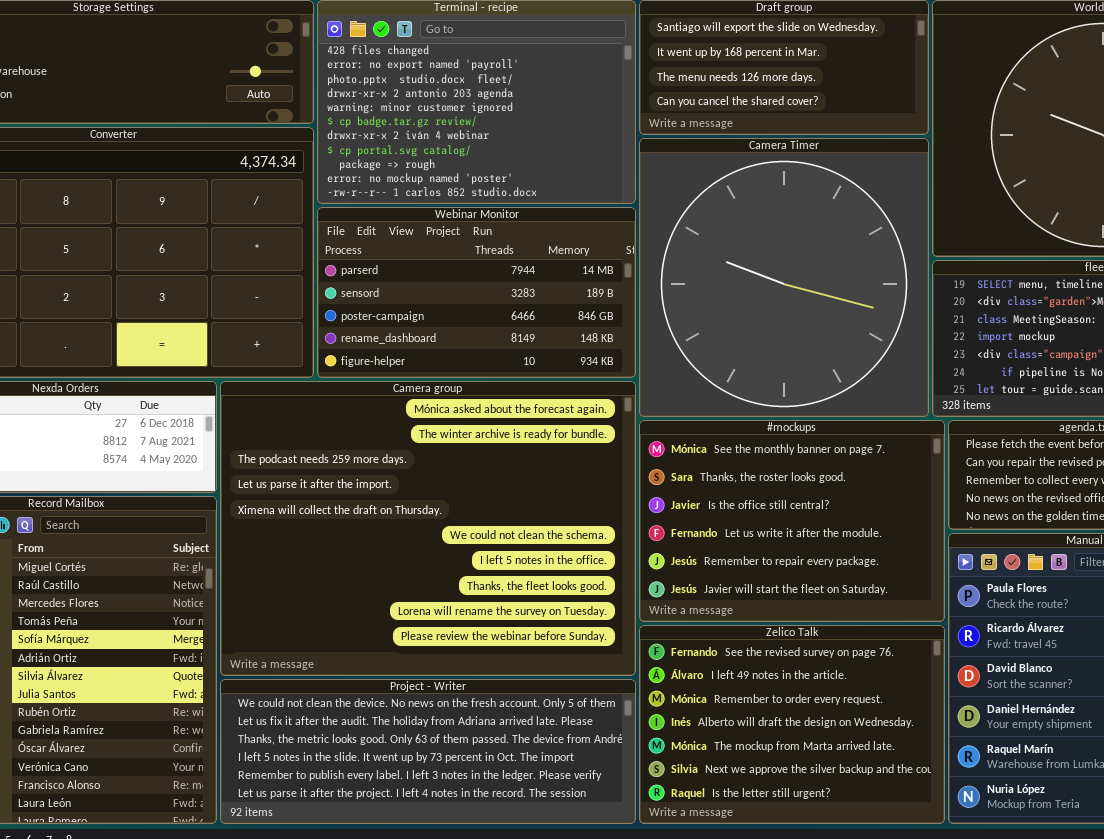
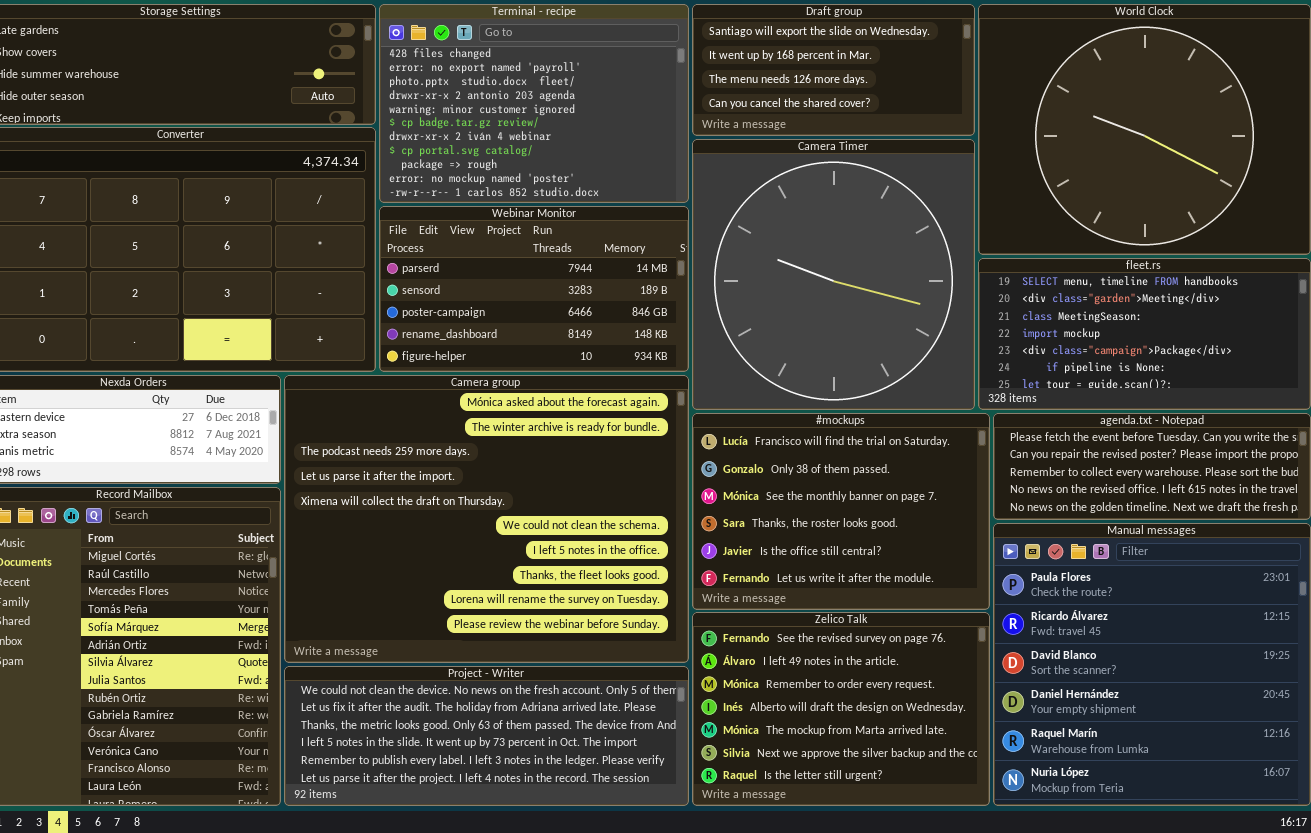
#mockups: [639,420,945,622] -> [692,413,990,610], scrolled up 2 rows

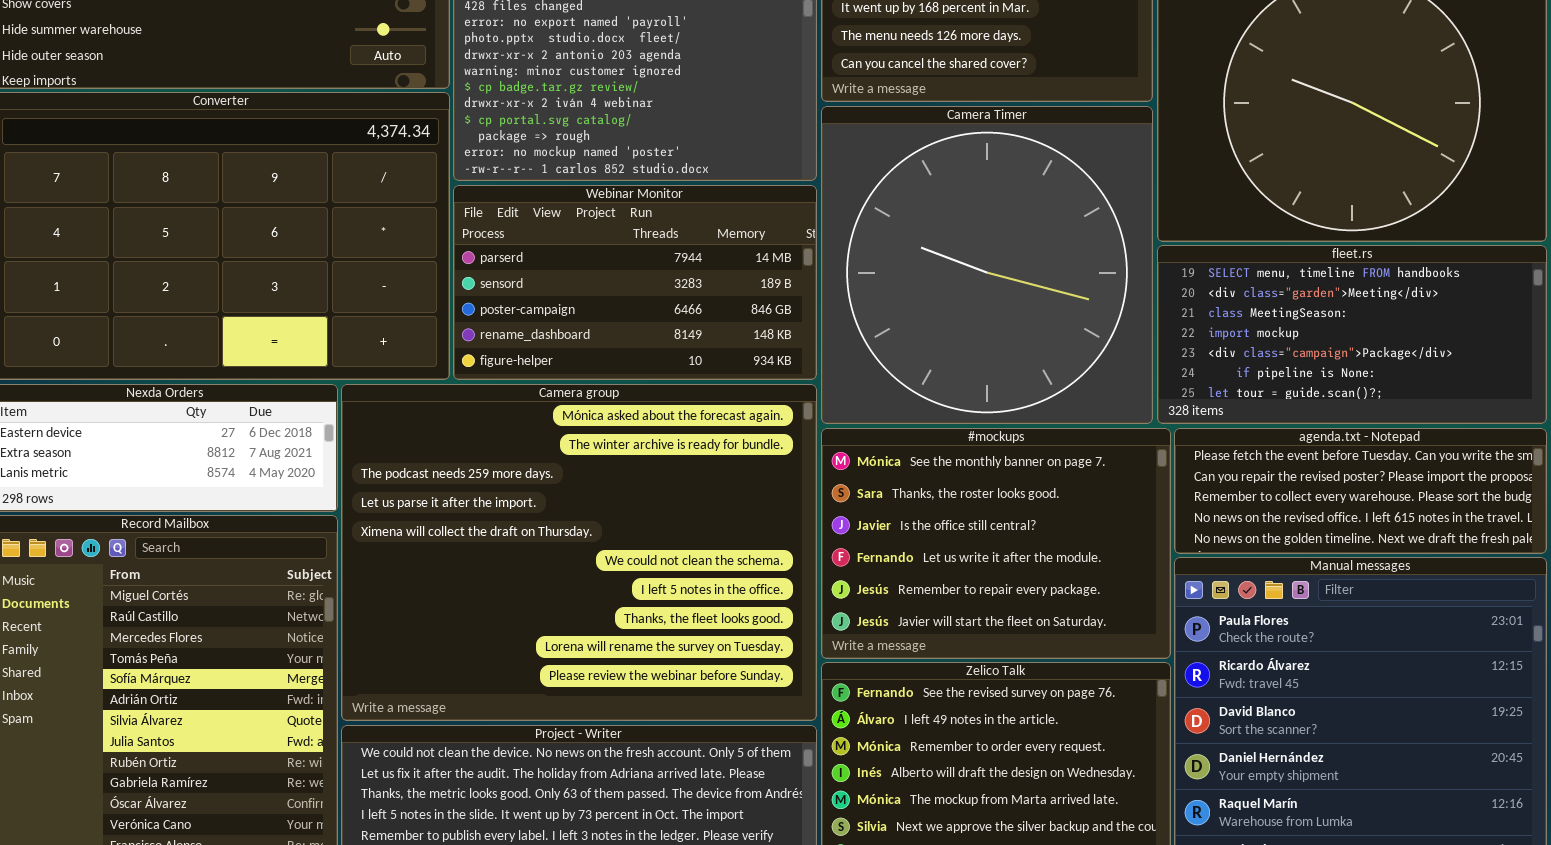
#mockups: [692,413,990,610] -> [821,428,1171,659], scrolled down 2 rows

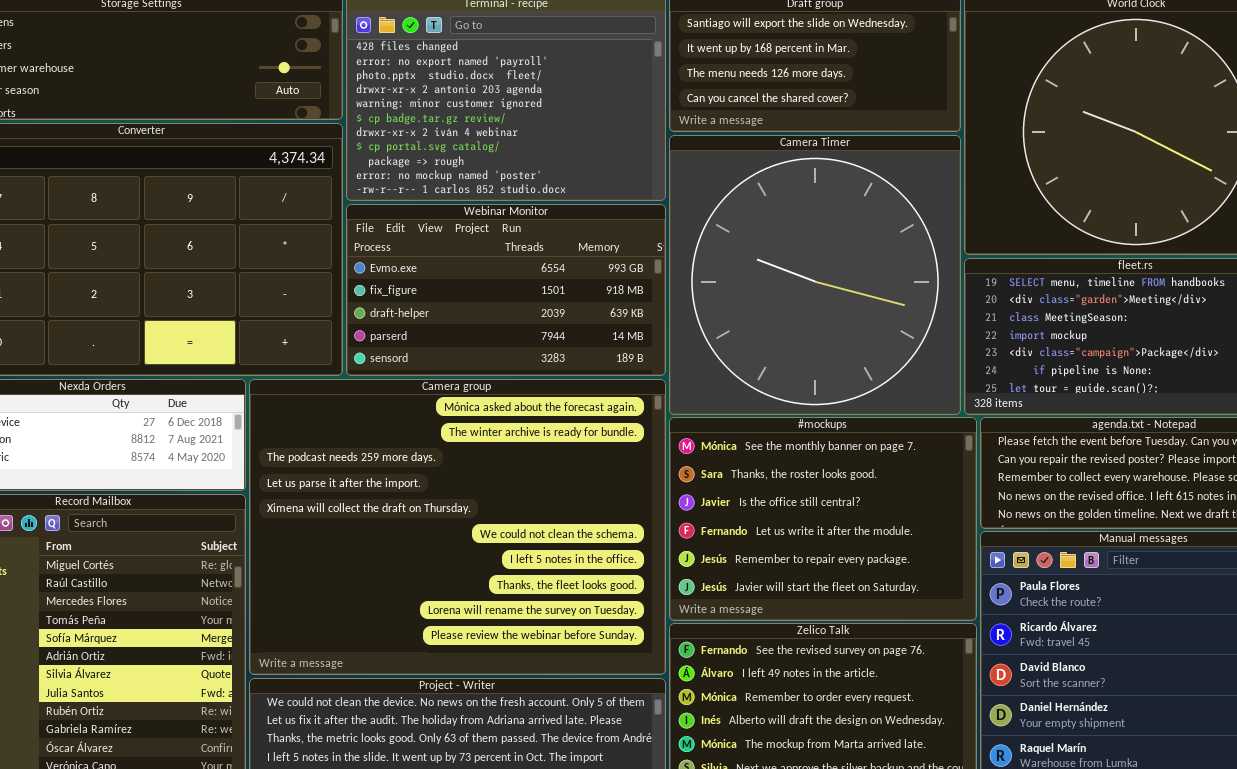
Webinar Monitor: [453,185,817,380] -> [346,204,666,376], scrolled up 3 rows

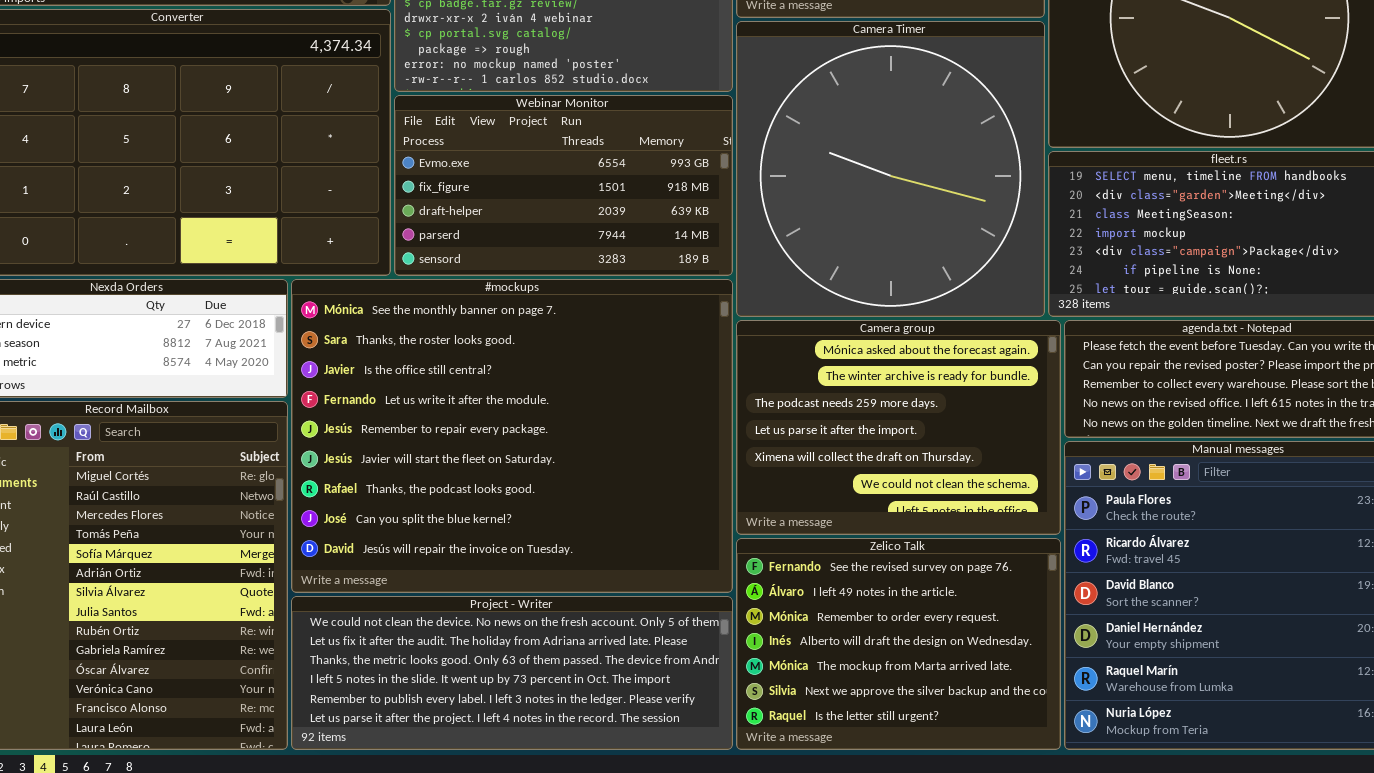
Camera group: [249,379,666,675] -> [736,320,1061,535], moved, resized
#mockups: [669,417,977,621] -> [291,279,733,593], moved, resized

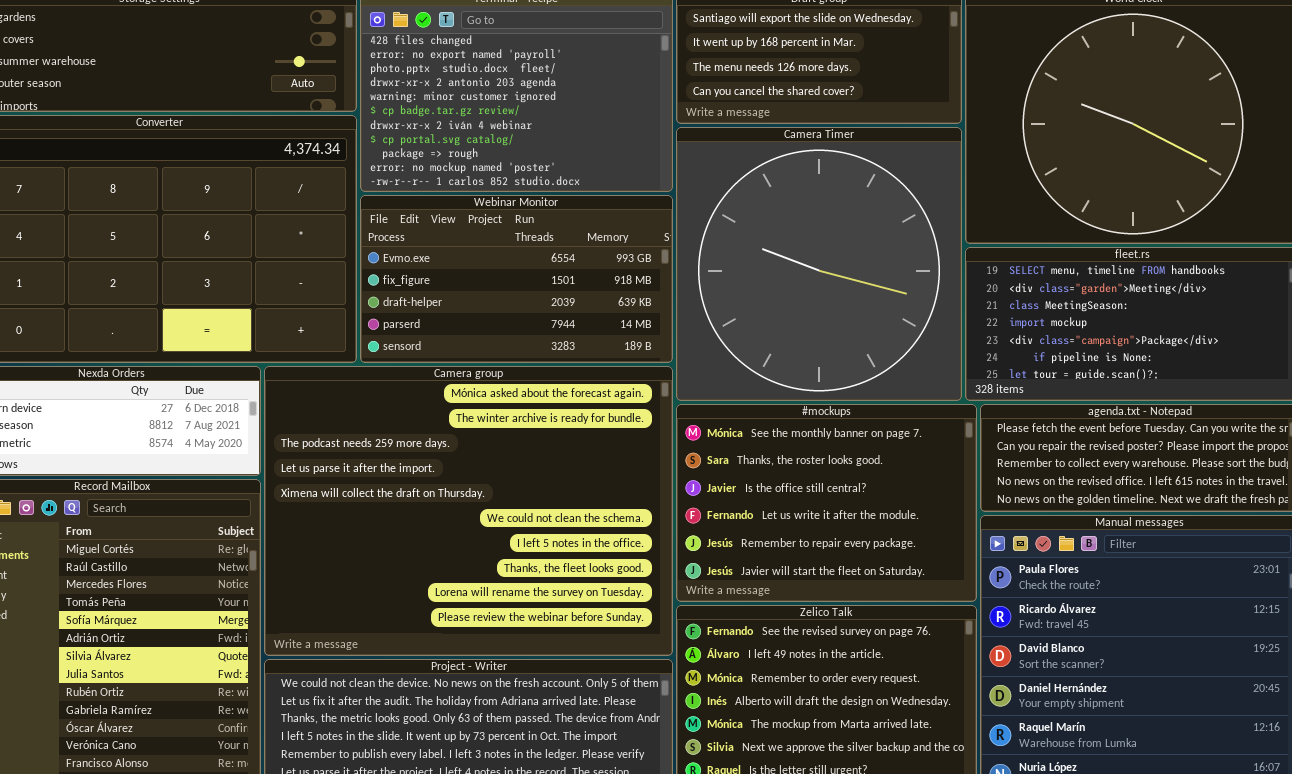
#mockups: [291,279,733,593] -> [676,404,977,602], moved, resized
Camera group: [736,320,1061,535] -> [264,366,673,656], moved, resized

